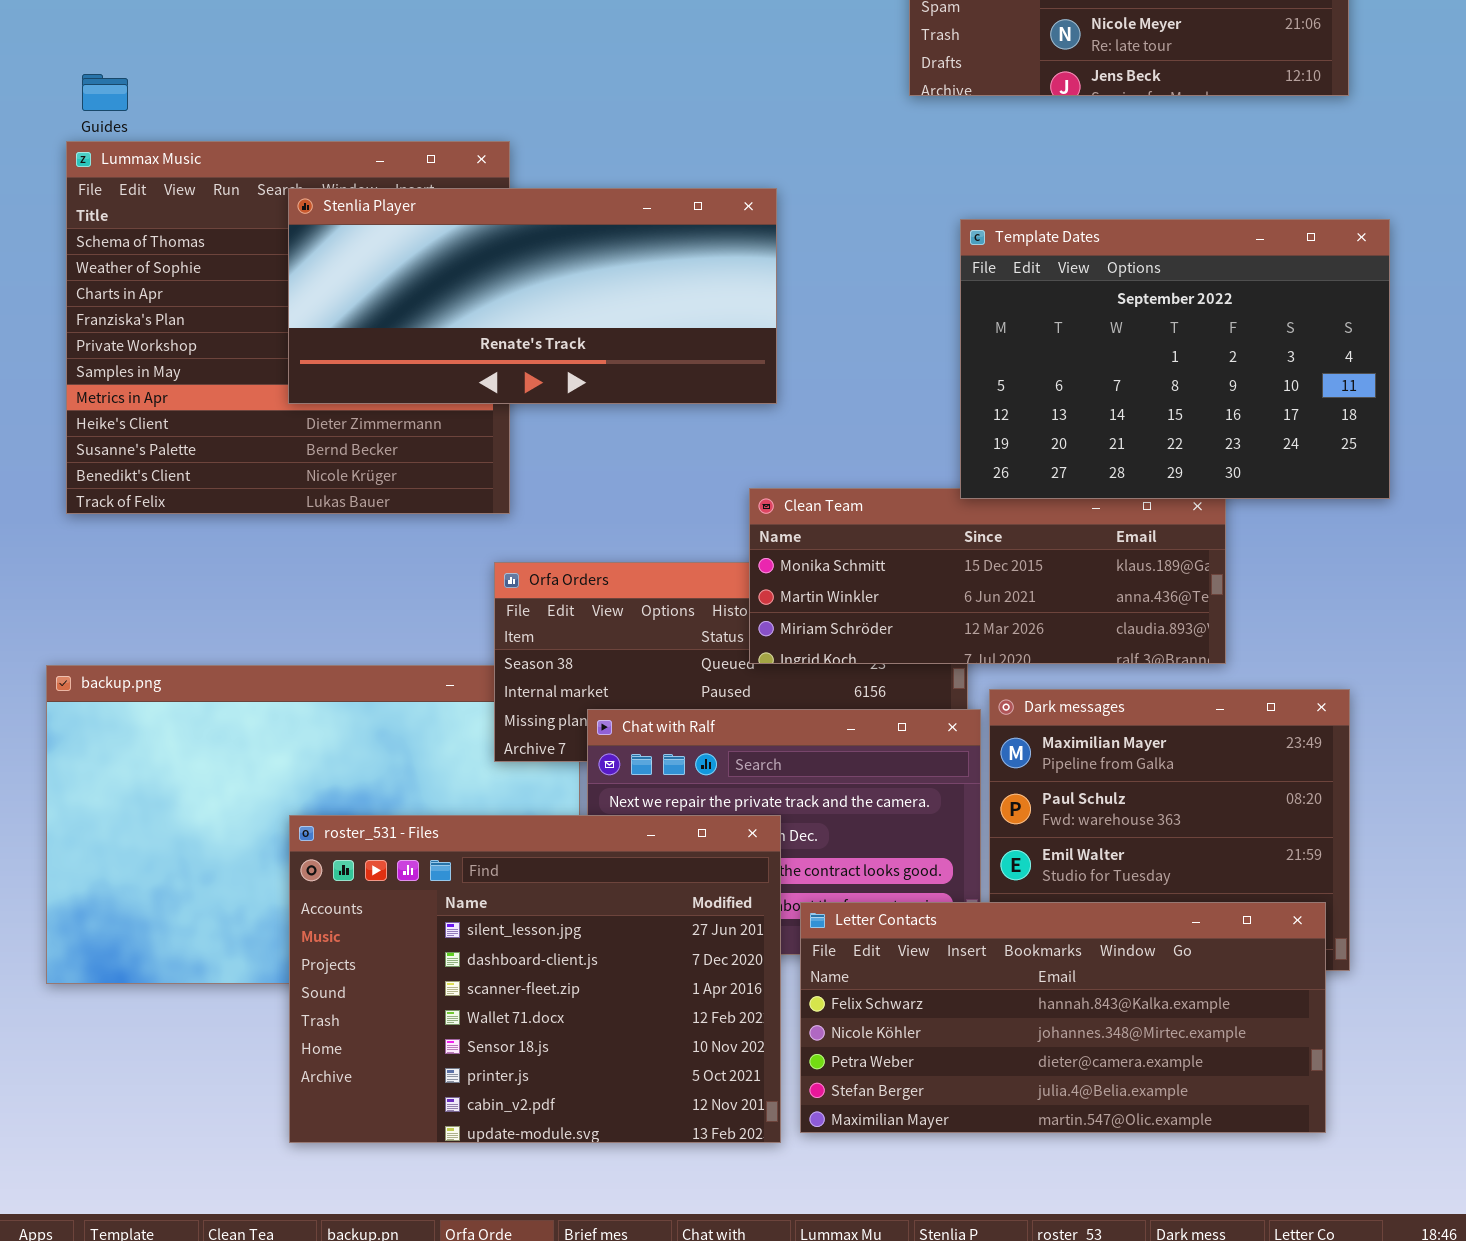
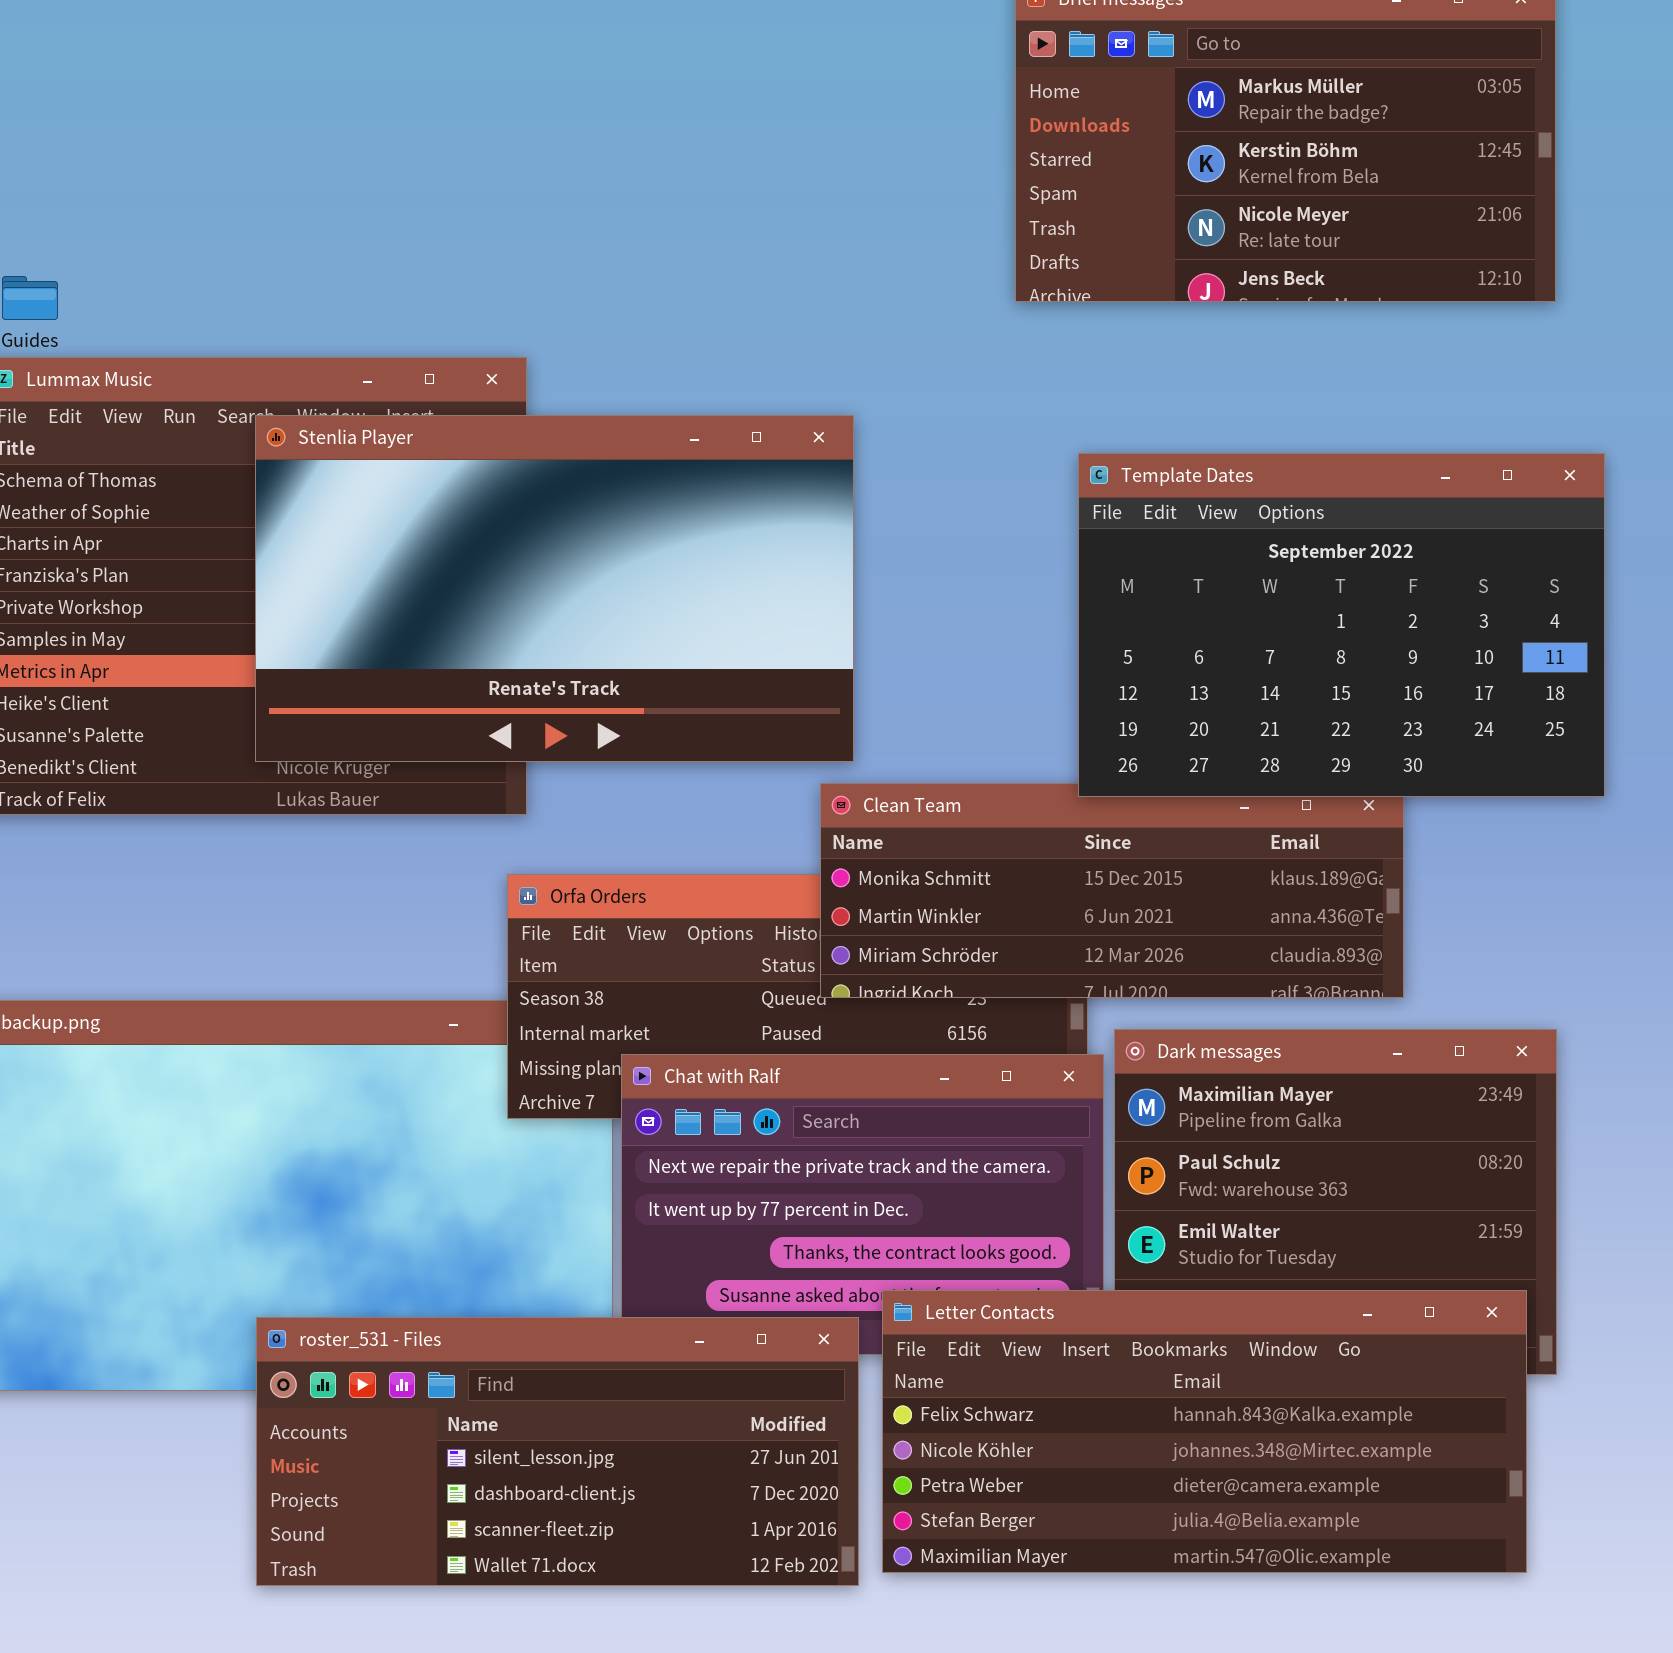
Stenlia Player: [288,188,777,404] -> [255,415,854,762], resized
roster_531 - Files: [289,815,781,1143] -> [256,1317,859,1586], resized

